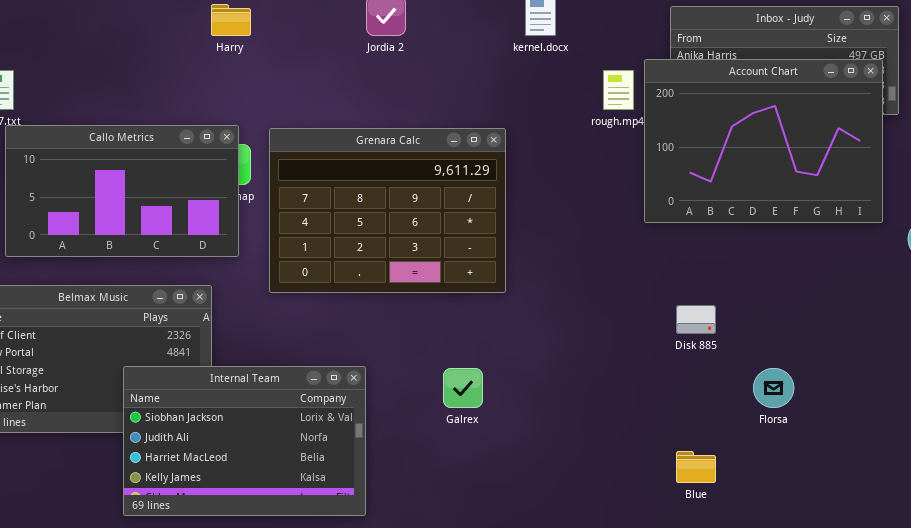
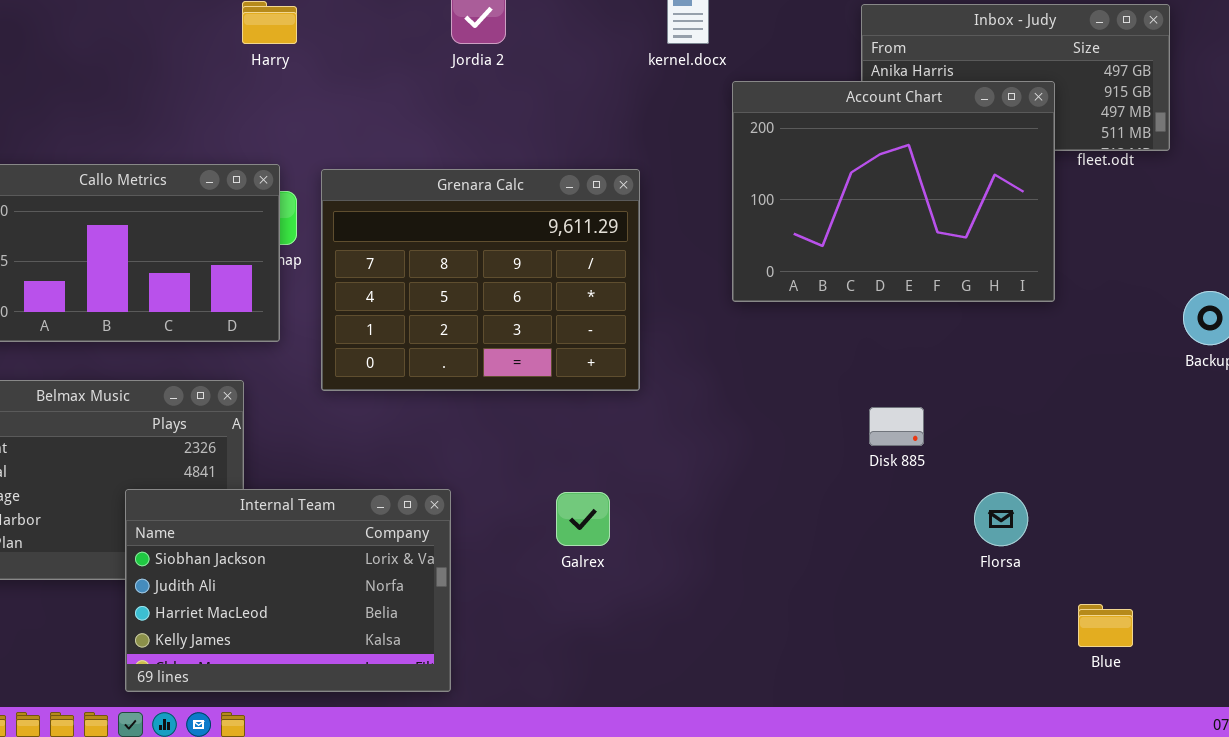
Account Chart: [644,59,883,223] -> [732,81,1055,302], moved
Blue: [676,451,716,483] -> [1078,604,1133,647], moved

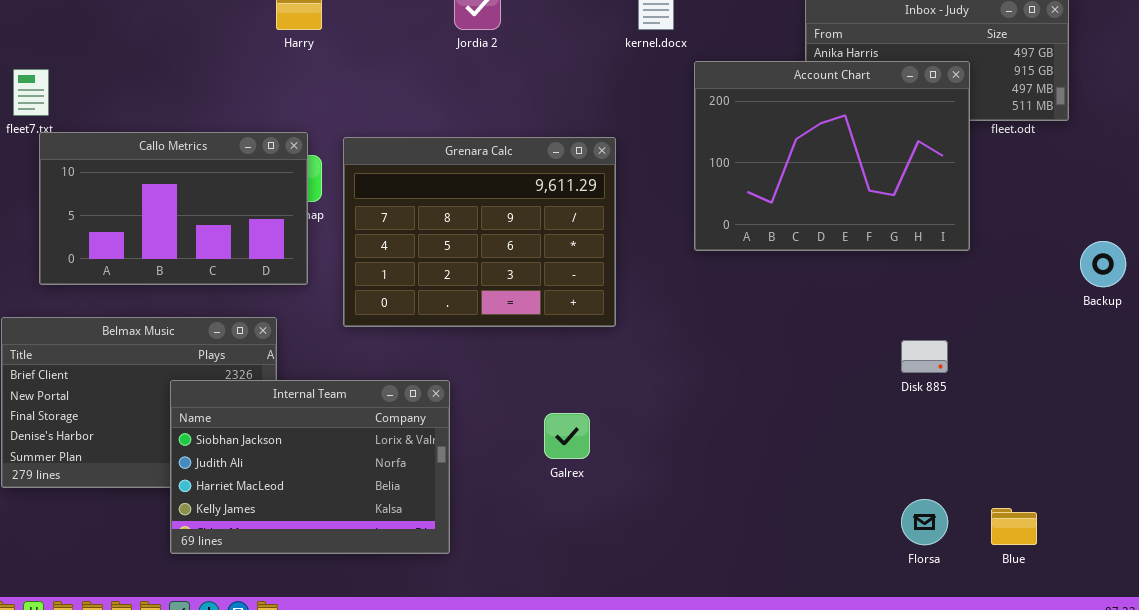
Disk 885: [869,407,924,446] -> [901,340,948,373], moved
Internal Team: [125,489,451,692] -> [170,380,450,554], moved
Florsa: [974,492,1028,546] -> [901,499,948,545], moved

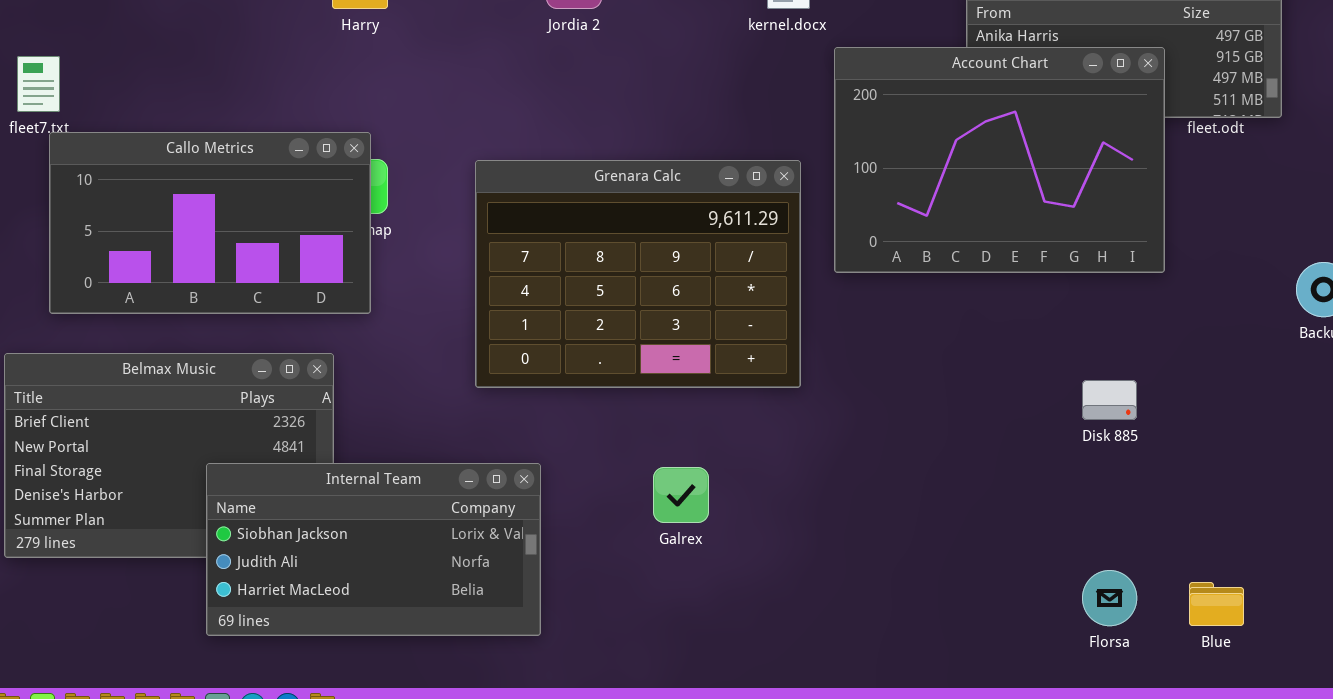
Grenara Calc: [343,137,616,327] -> [475,160,801,388], moved
Internal Team: [170,380,450,554] -> [206,463,541,636], resized

